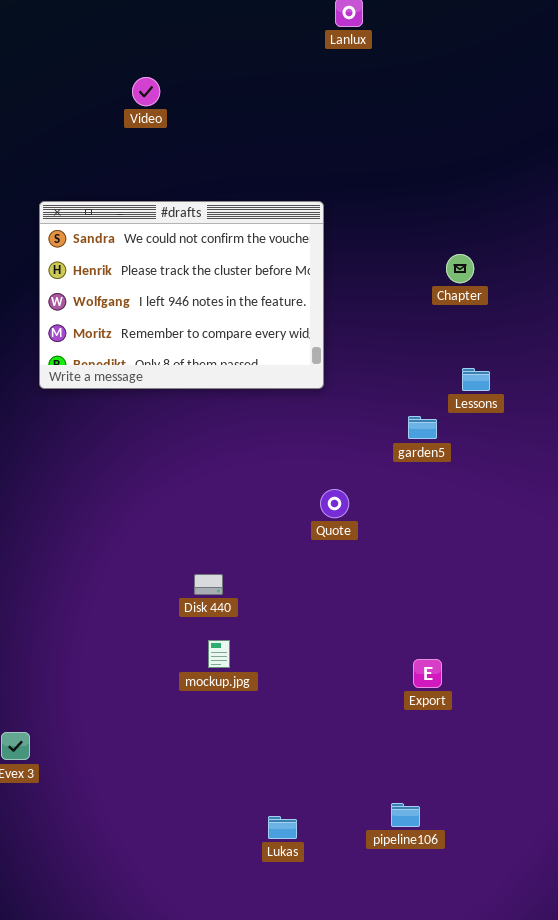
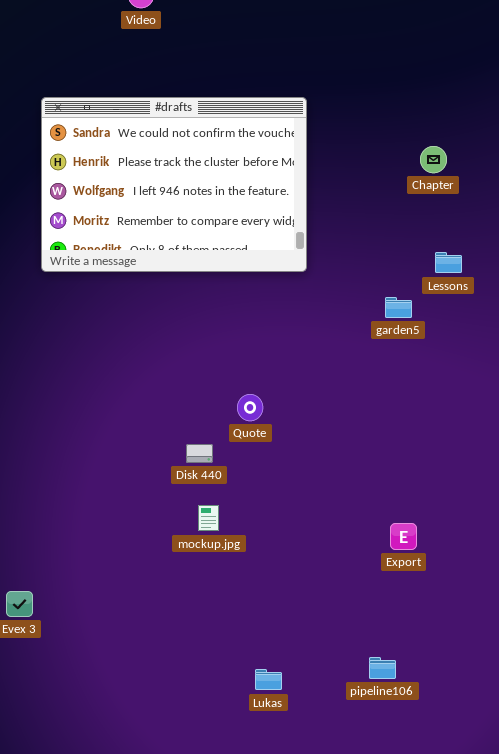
Quote: [320,489,349,518] -> [237,394,263,421], moved

